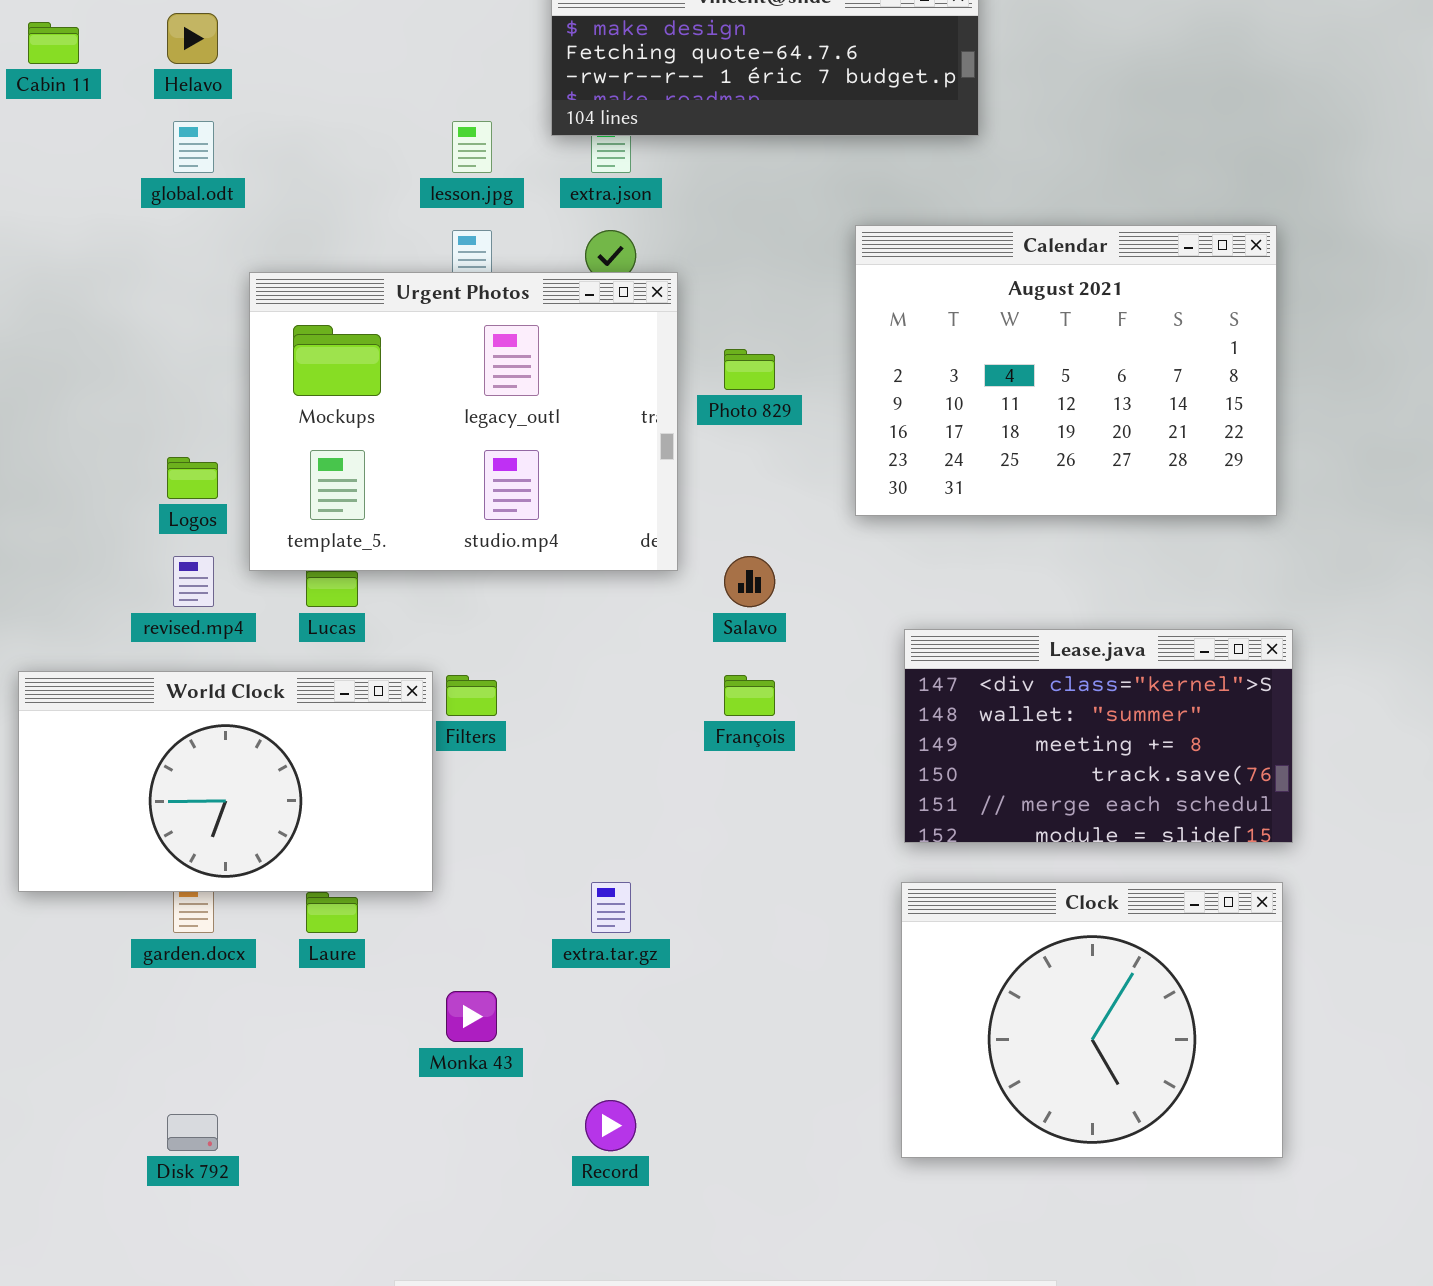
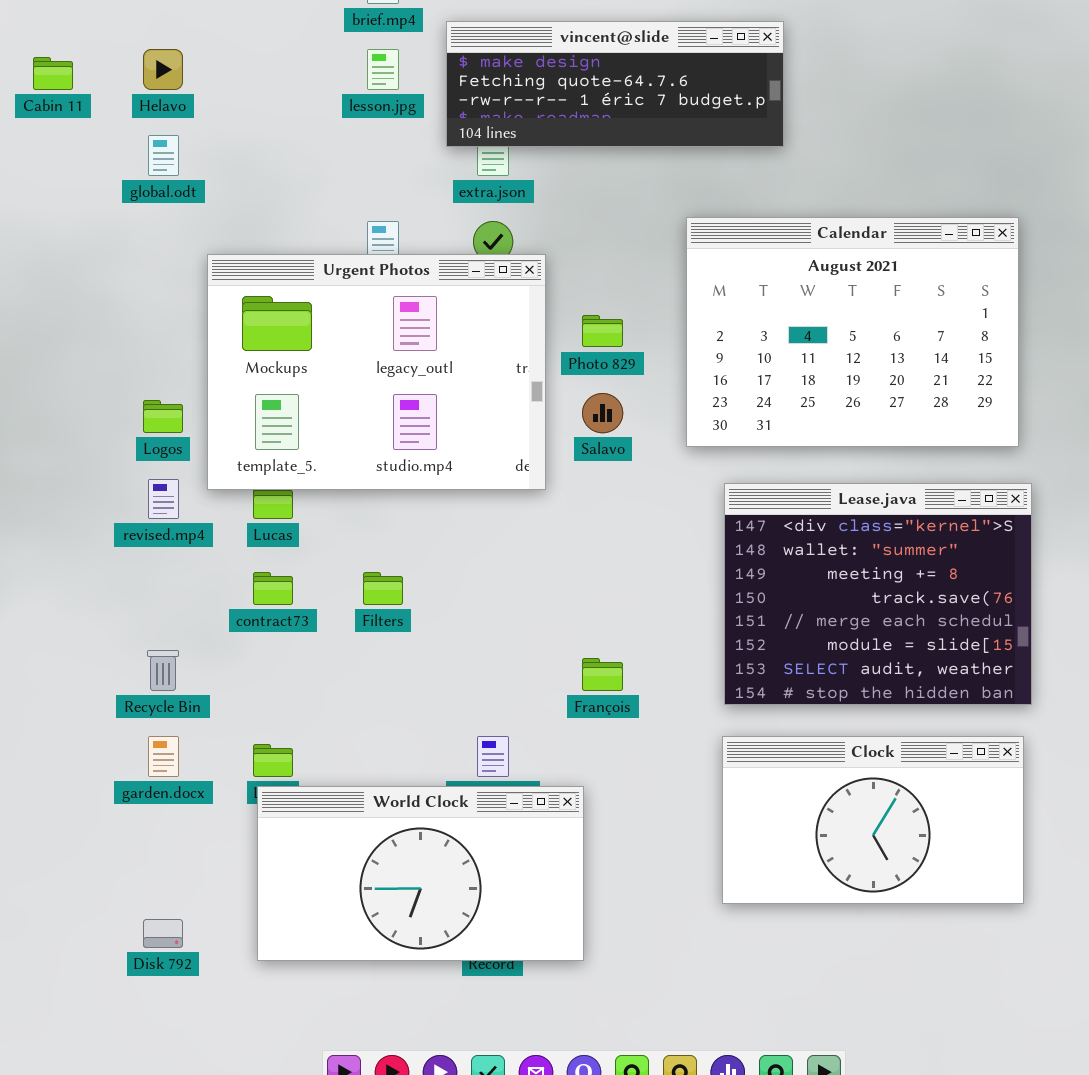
lesson.jpg: [452,121,492,173] -> [367,49,399,90], moved
Salavo: [724,556,775,607] -> [582,393,623,433], moved
Lease.java: [904,629,1293,843] -> [724,483,1032,705], resized
World Clock: [18,671,433,892] -> [257,786,584,961], moved
François: [724,675,775,716] -> [582,658,623,691], moved
Clock: [901,882,1283,1158] -> [722,736,1024,904], resized

